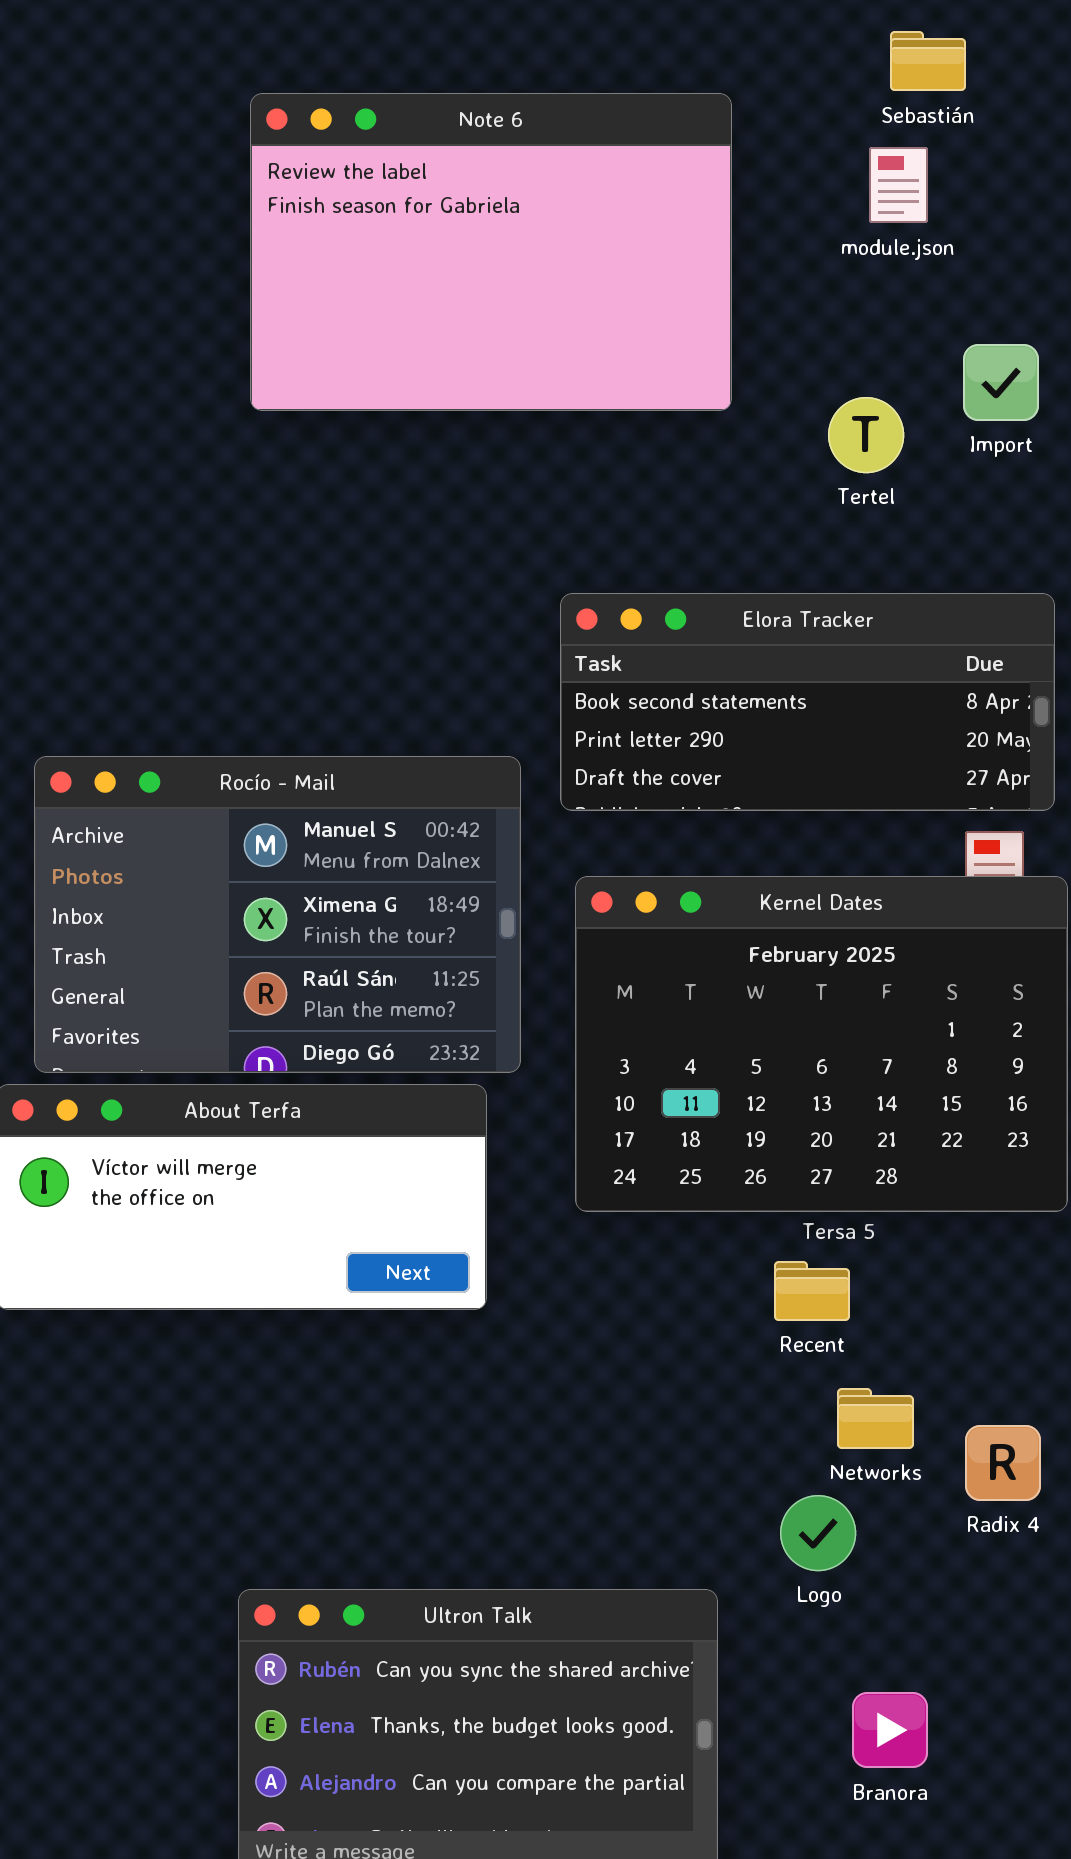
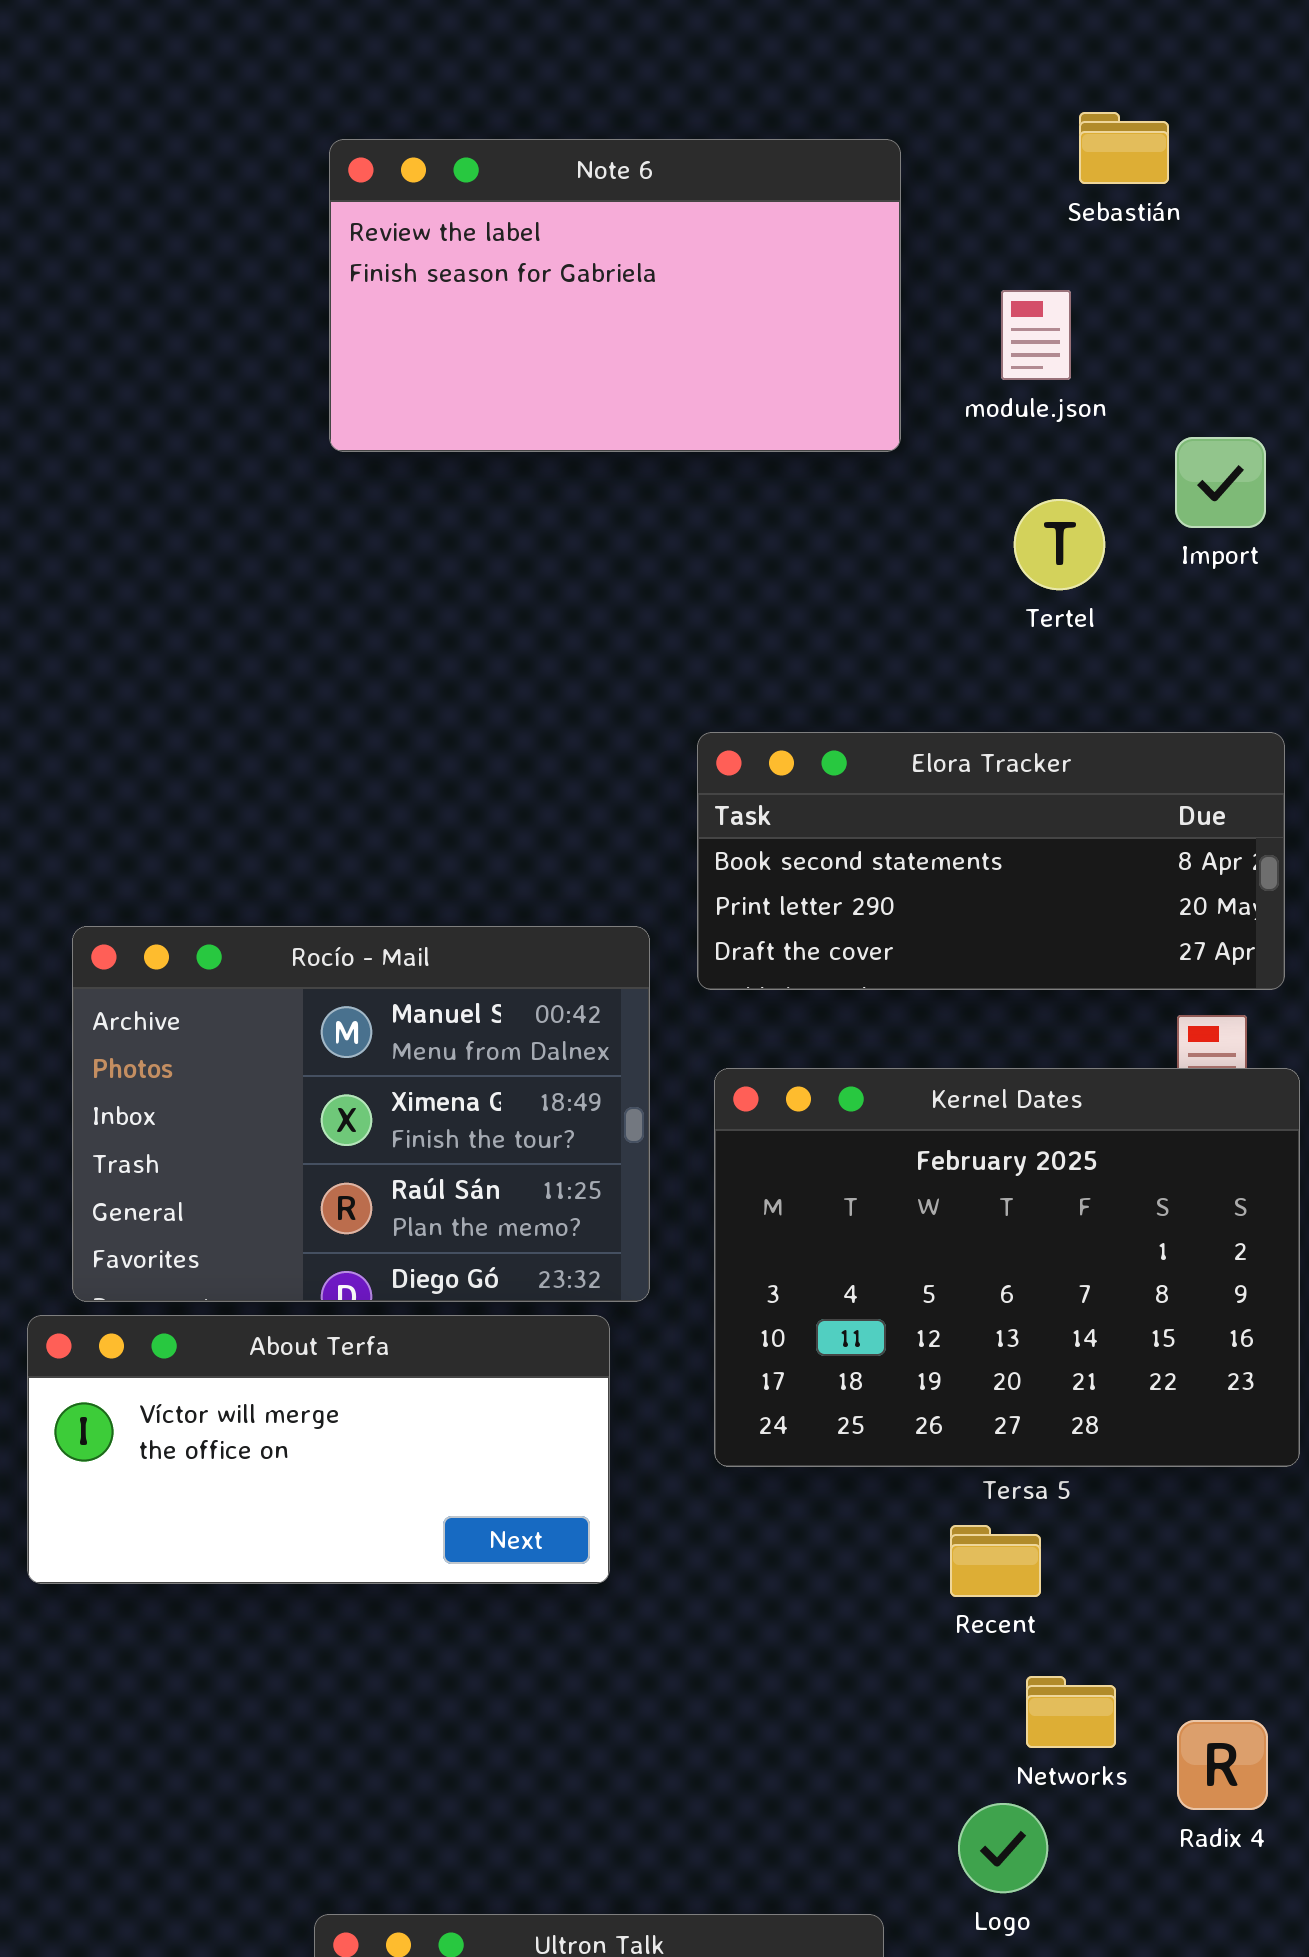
Sebastián: [890,31,966,91] -> [1079,112,1169,184], moved
Note 6: [250,93,732,411] -> [329,139,901,452], resized
module.json: [869,147,928,223] -> [1001,290,1071,380], moved

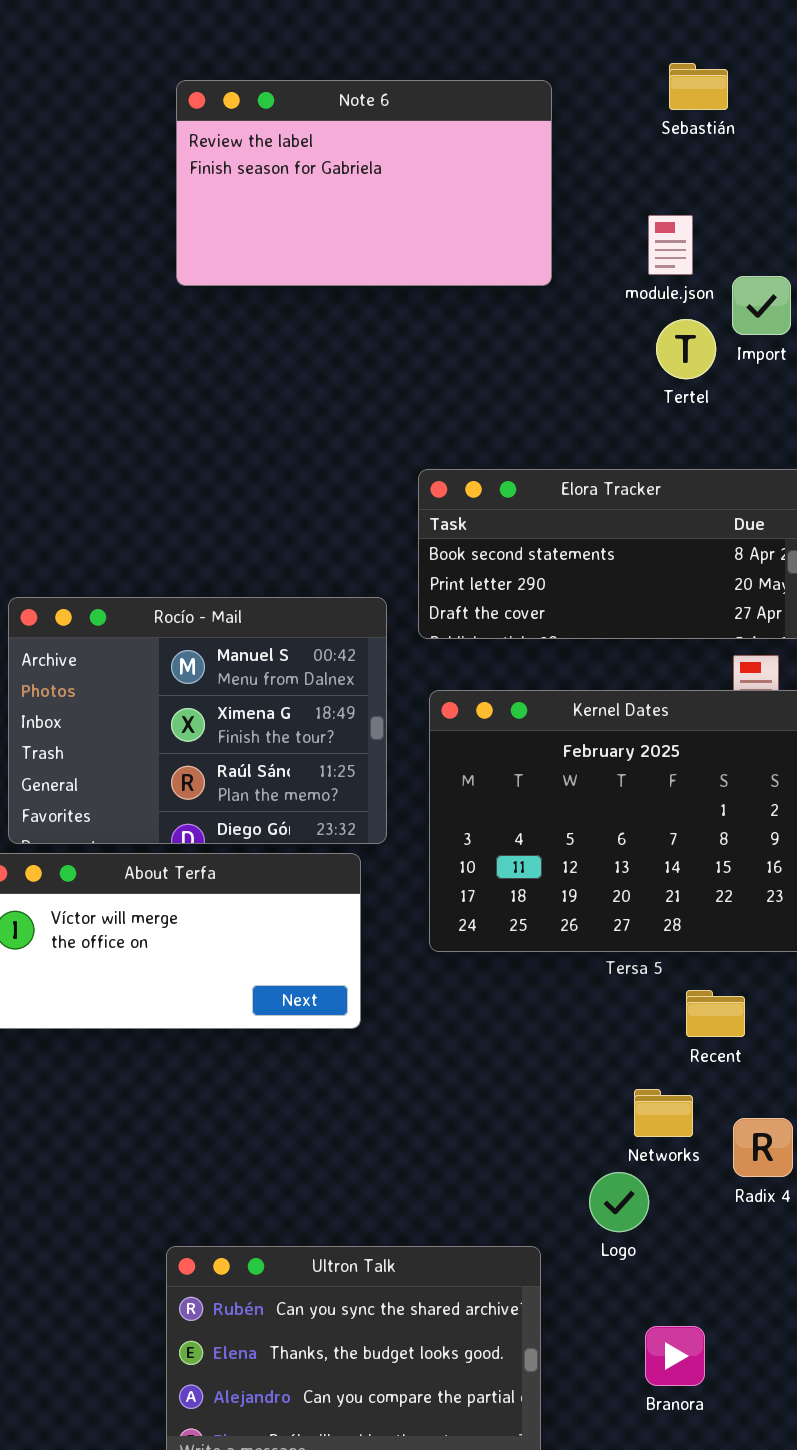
module.json: [1001,290,1071,380] -> [648,215,693,275], moved
Tertel: [1014,499,1105,590] -> [656,319,716,379], moved
Recent: [950,1525,1041,1597] -> [686,990,745,1037], moved

